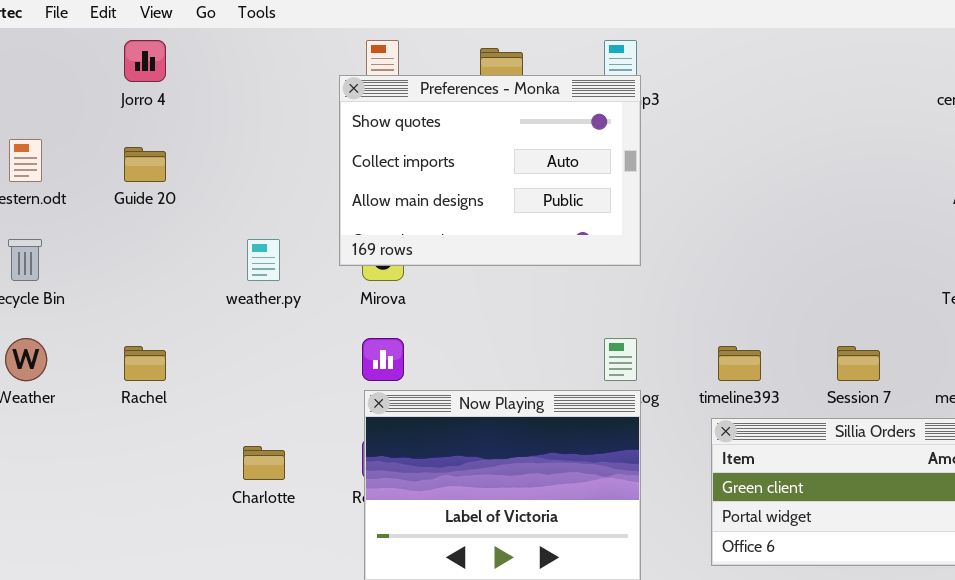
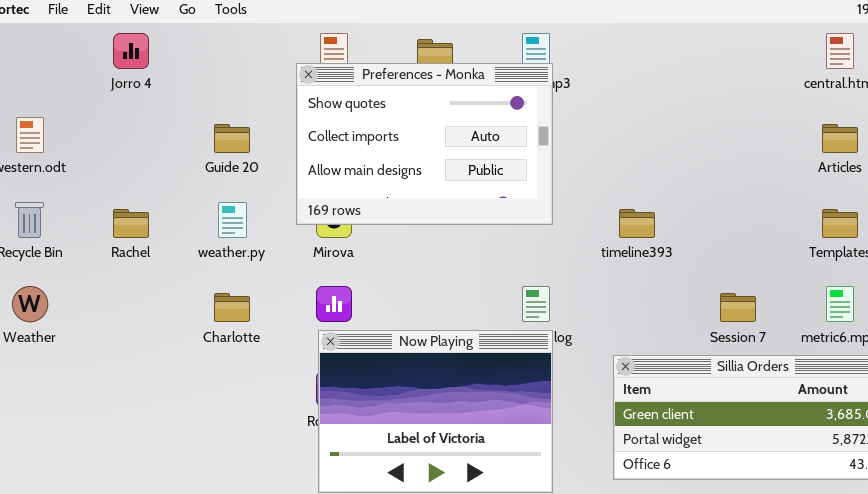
Guide 20: [124,147,166,182] -> [214,124,250,153], moved
Rachel: [124,346,166,381] -> [113,209,149,238], moved
timeline393: [718,346,761,381] -> [619,209,655,238], moved
Charlotte: [243,446,285,480] -> [214,293,250,322], moved

